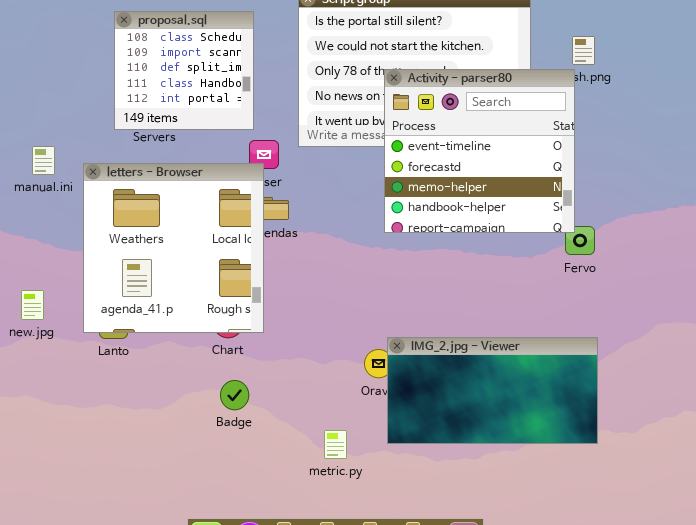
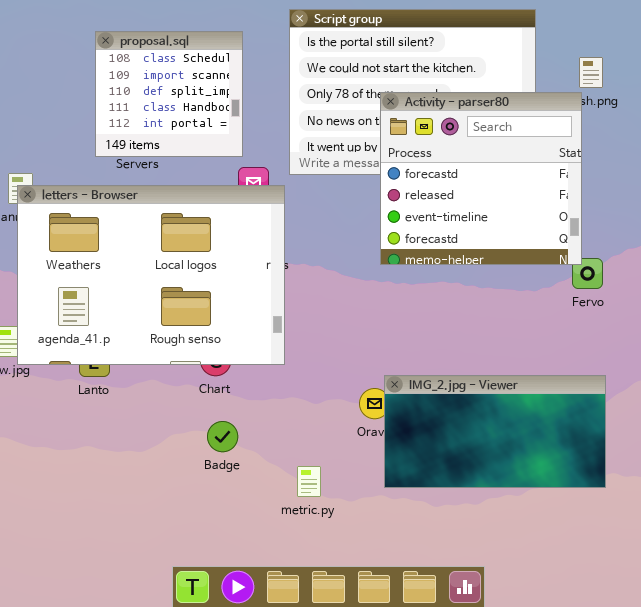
Activity - parser80: [384,69,575,233] -> [380,92,582,265], scrolled up 2 rows
letters - Browser: [83,163,264,333] -> [17,185,285,365], moved, resized
metric.py: [324,430,347,459] -> [297,466,321,497], moved

